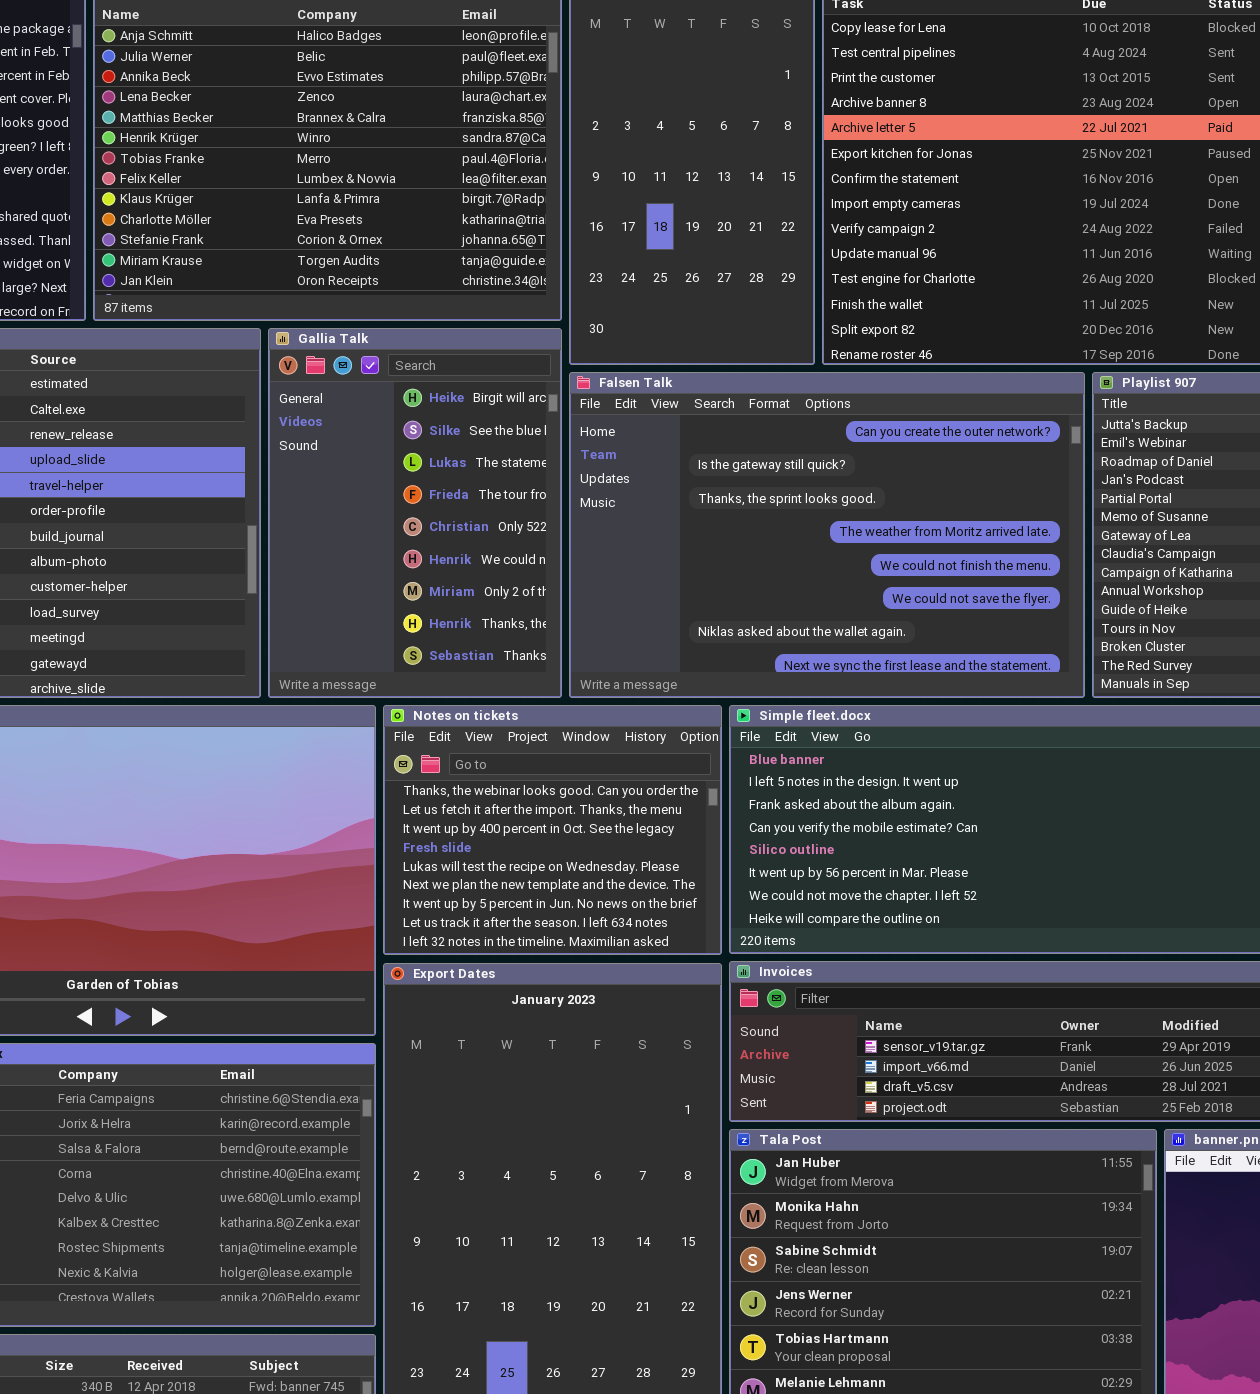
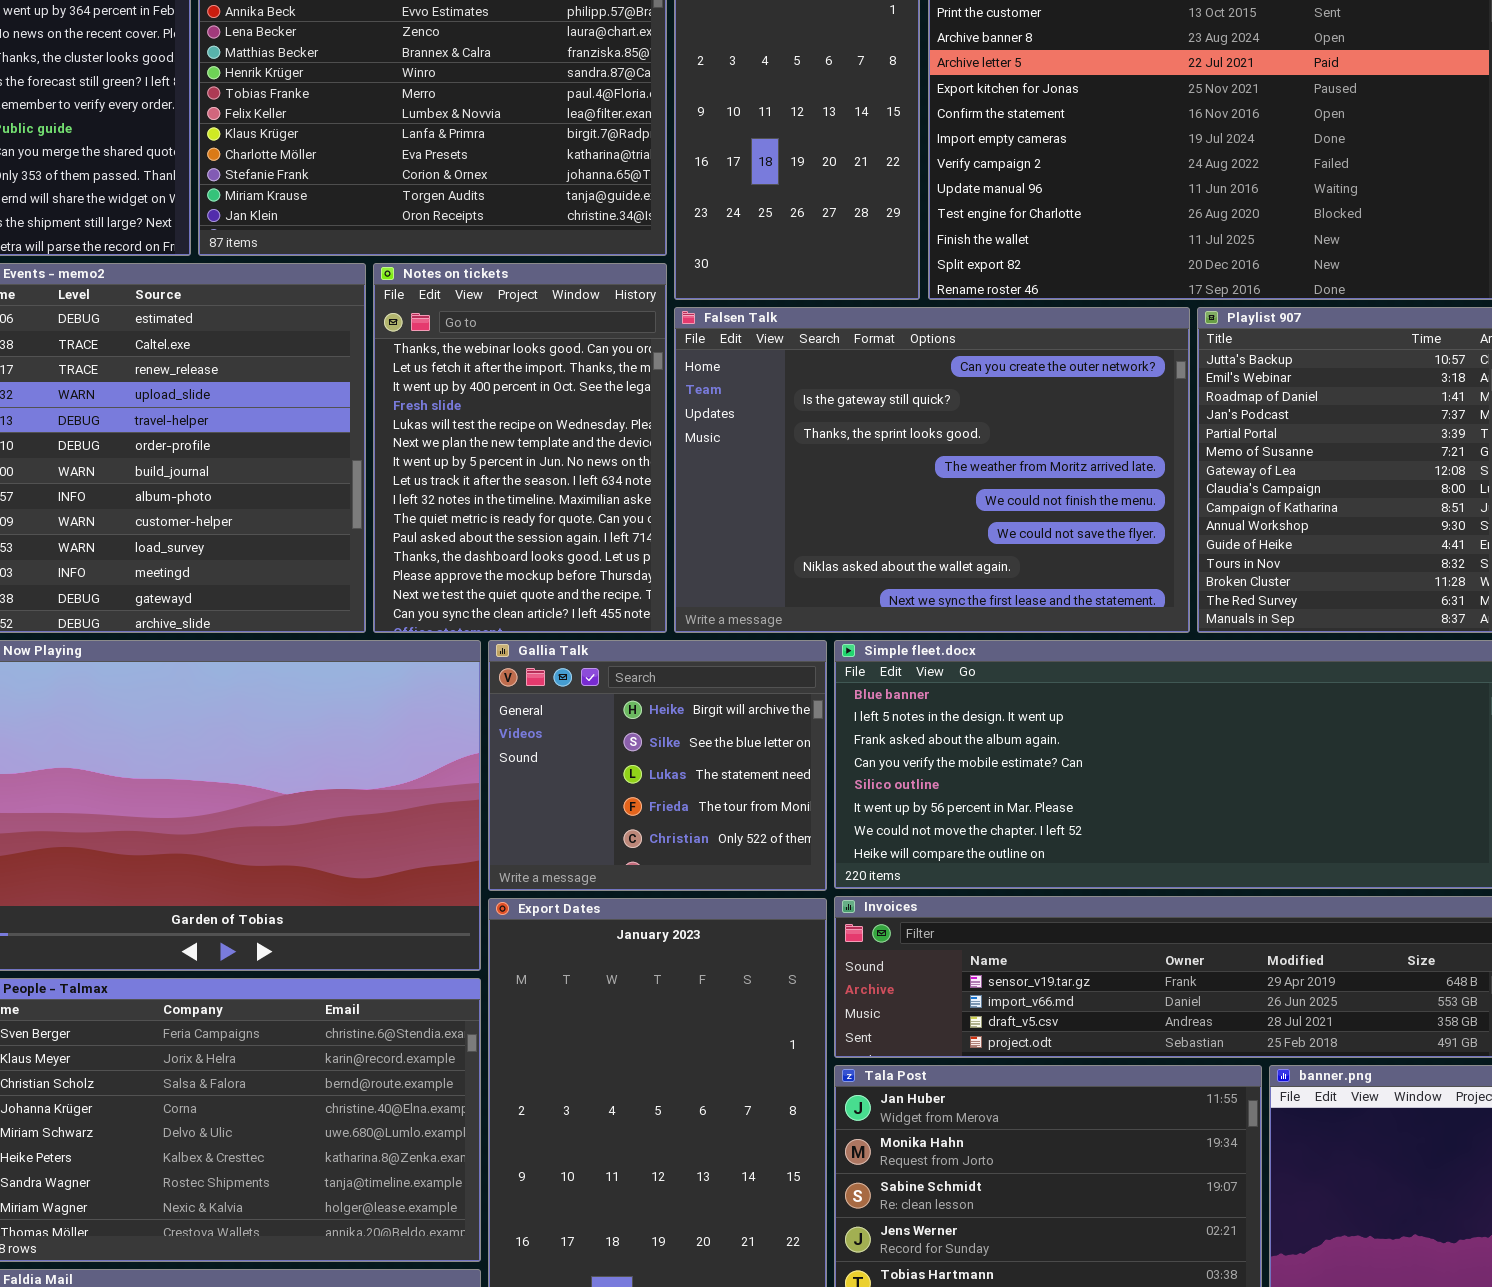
Gallia Talk: [268,328,562,698] -> [488,640,827,891], moved, resized
Notes on tickets: [383,705,722,955] -> [373,263,667,633], moved, resized

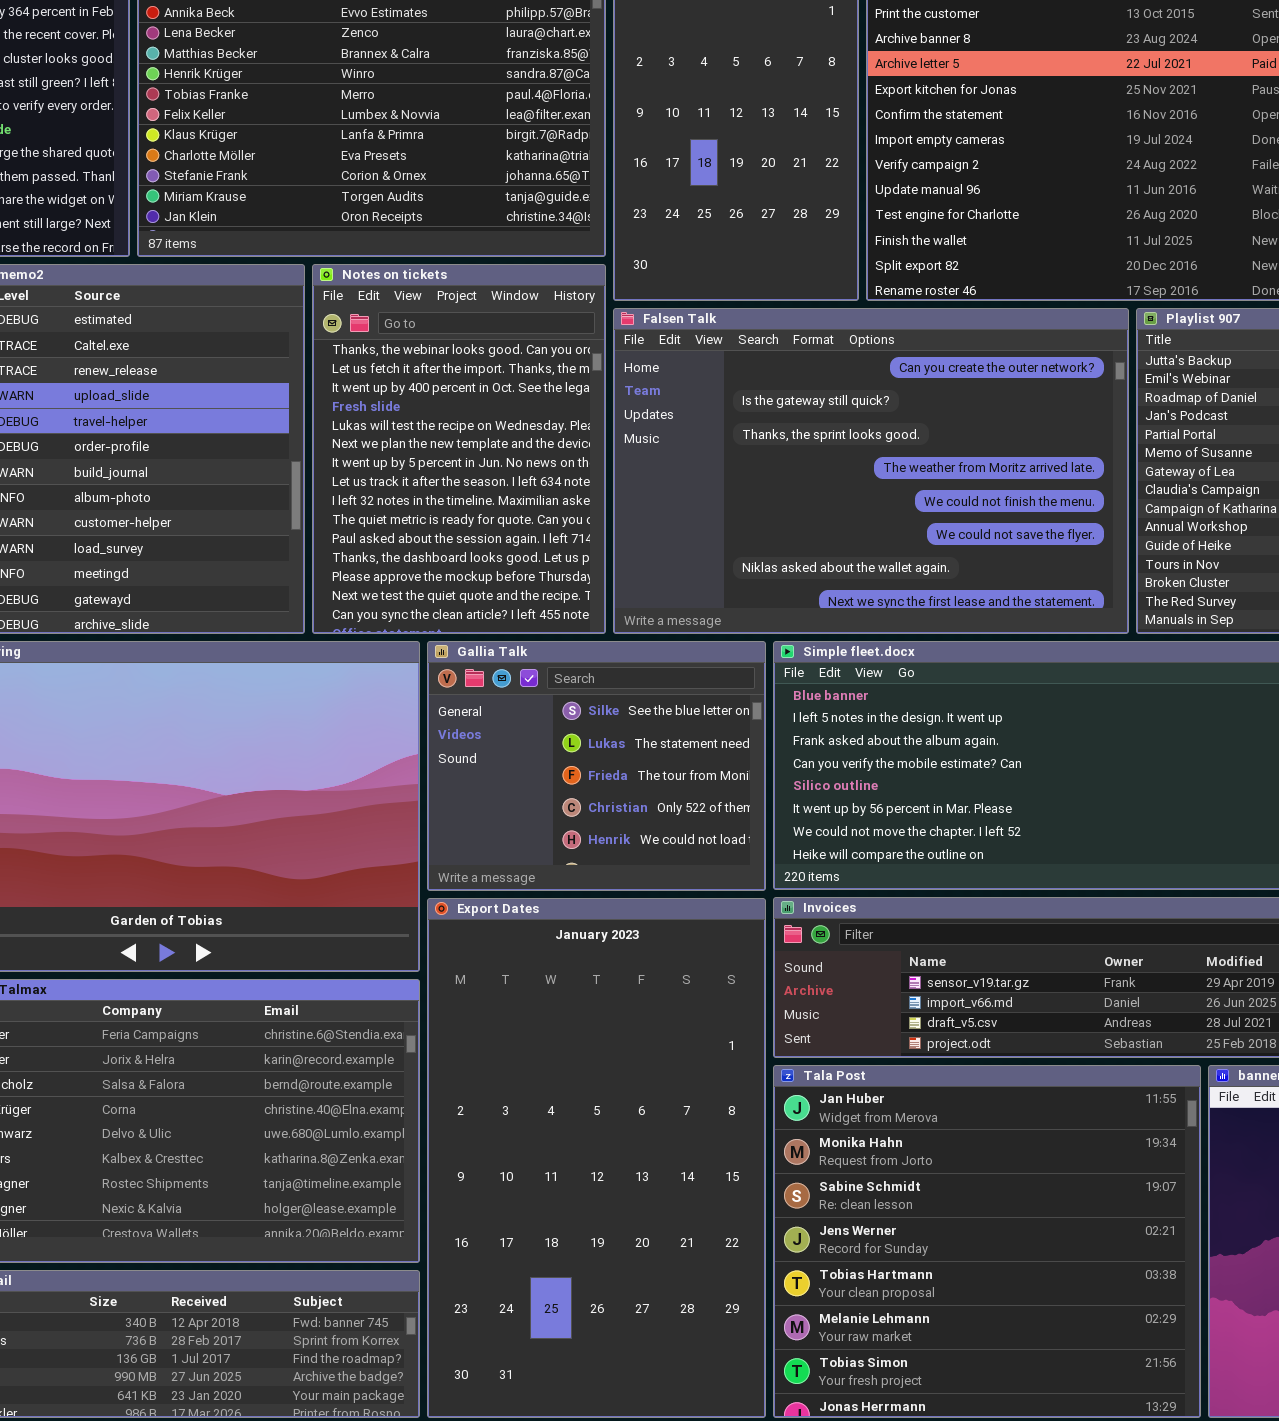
Gallia Talk: [488,640,827,891] -> [427,641,766,891], scrolled down 1 row

